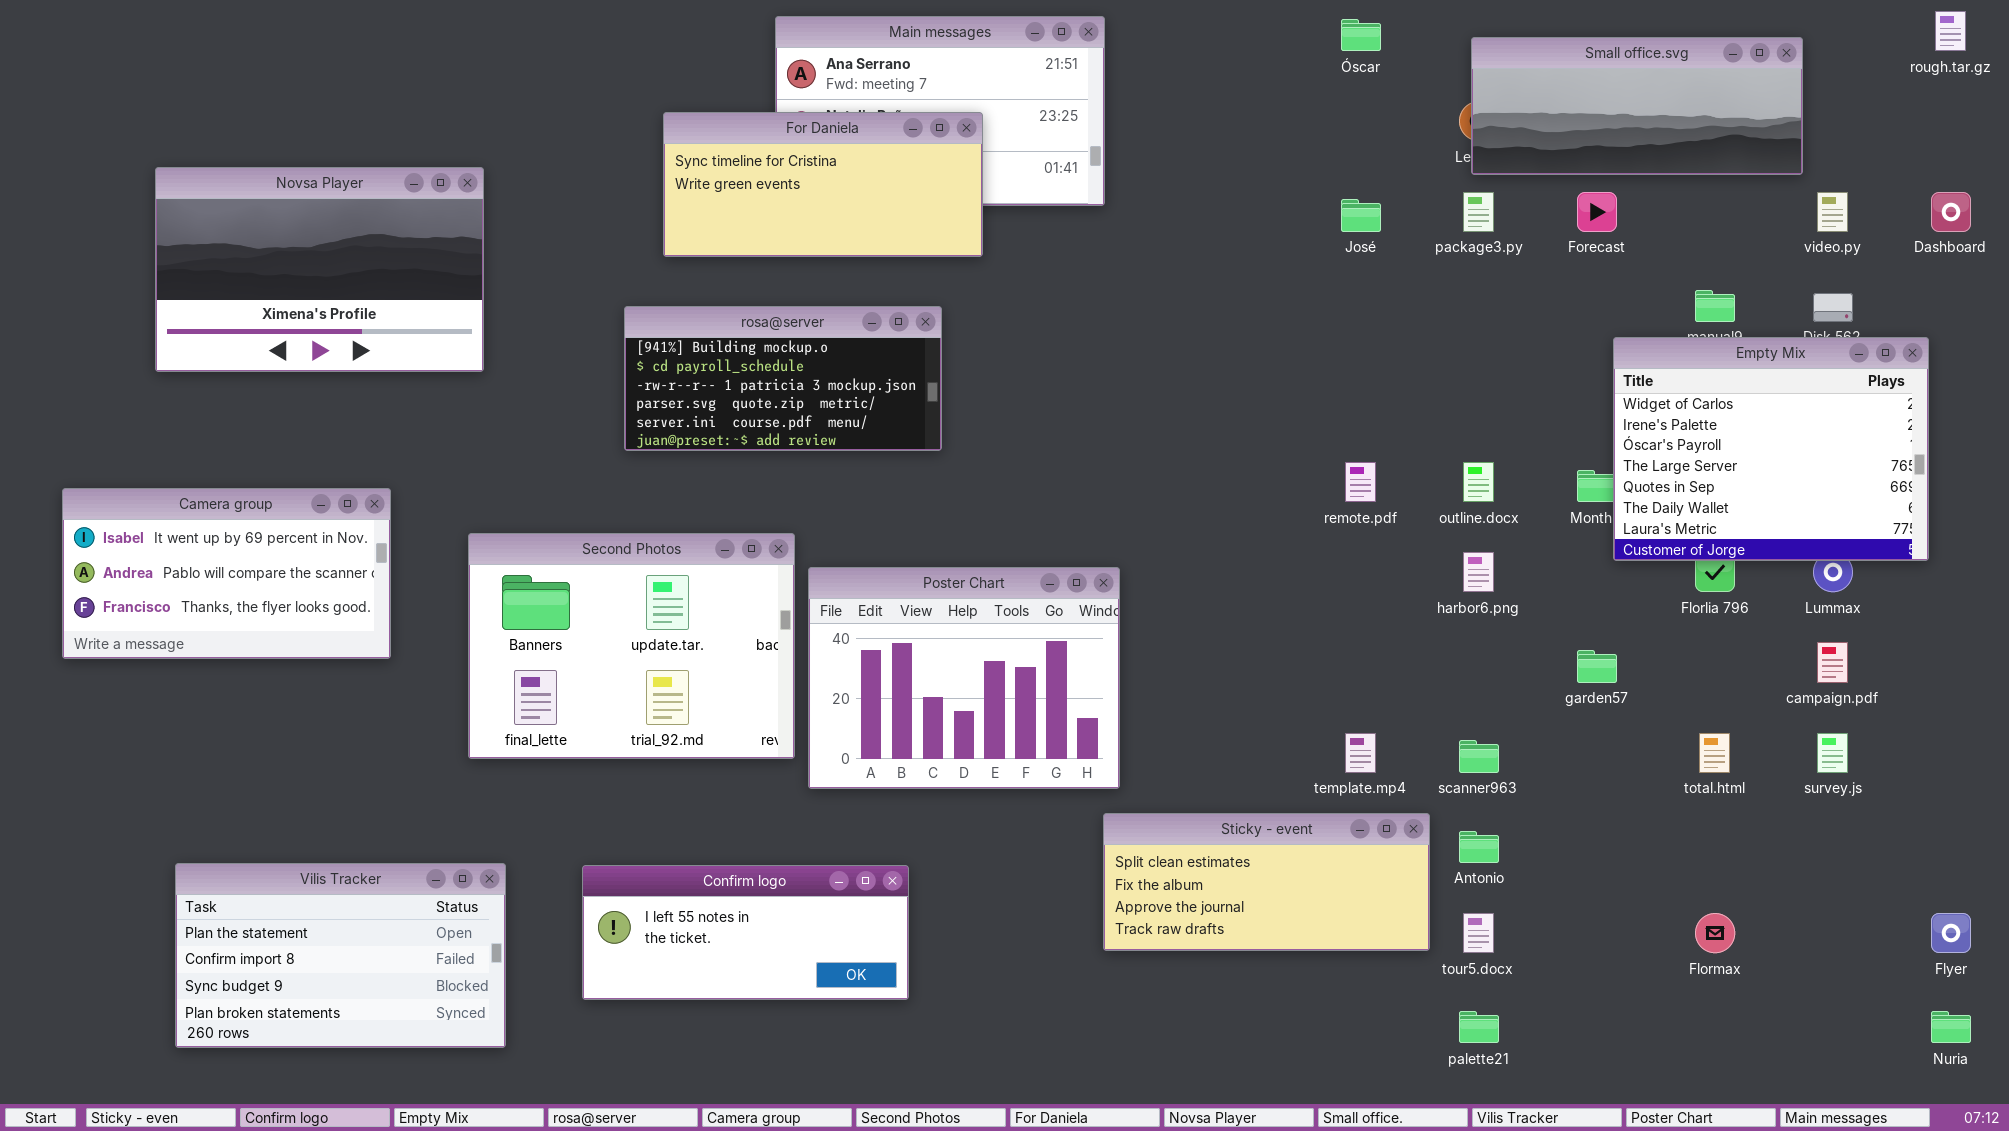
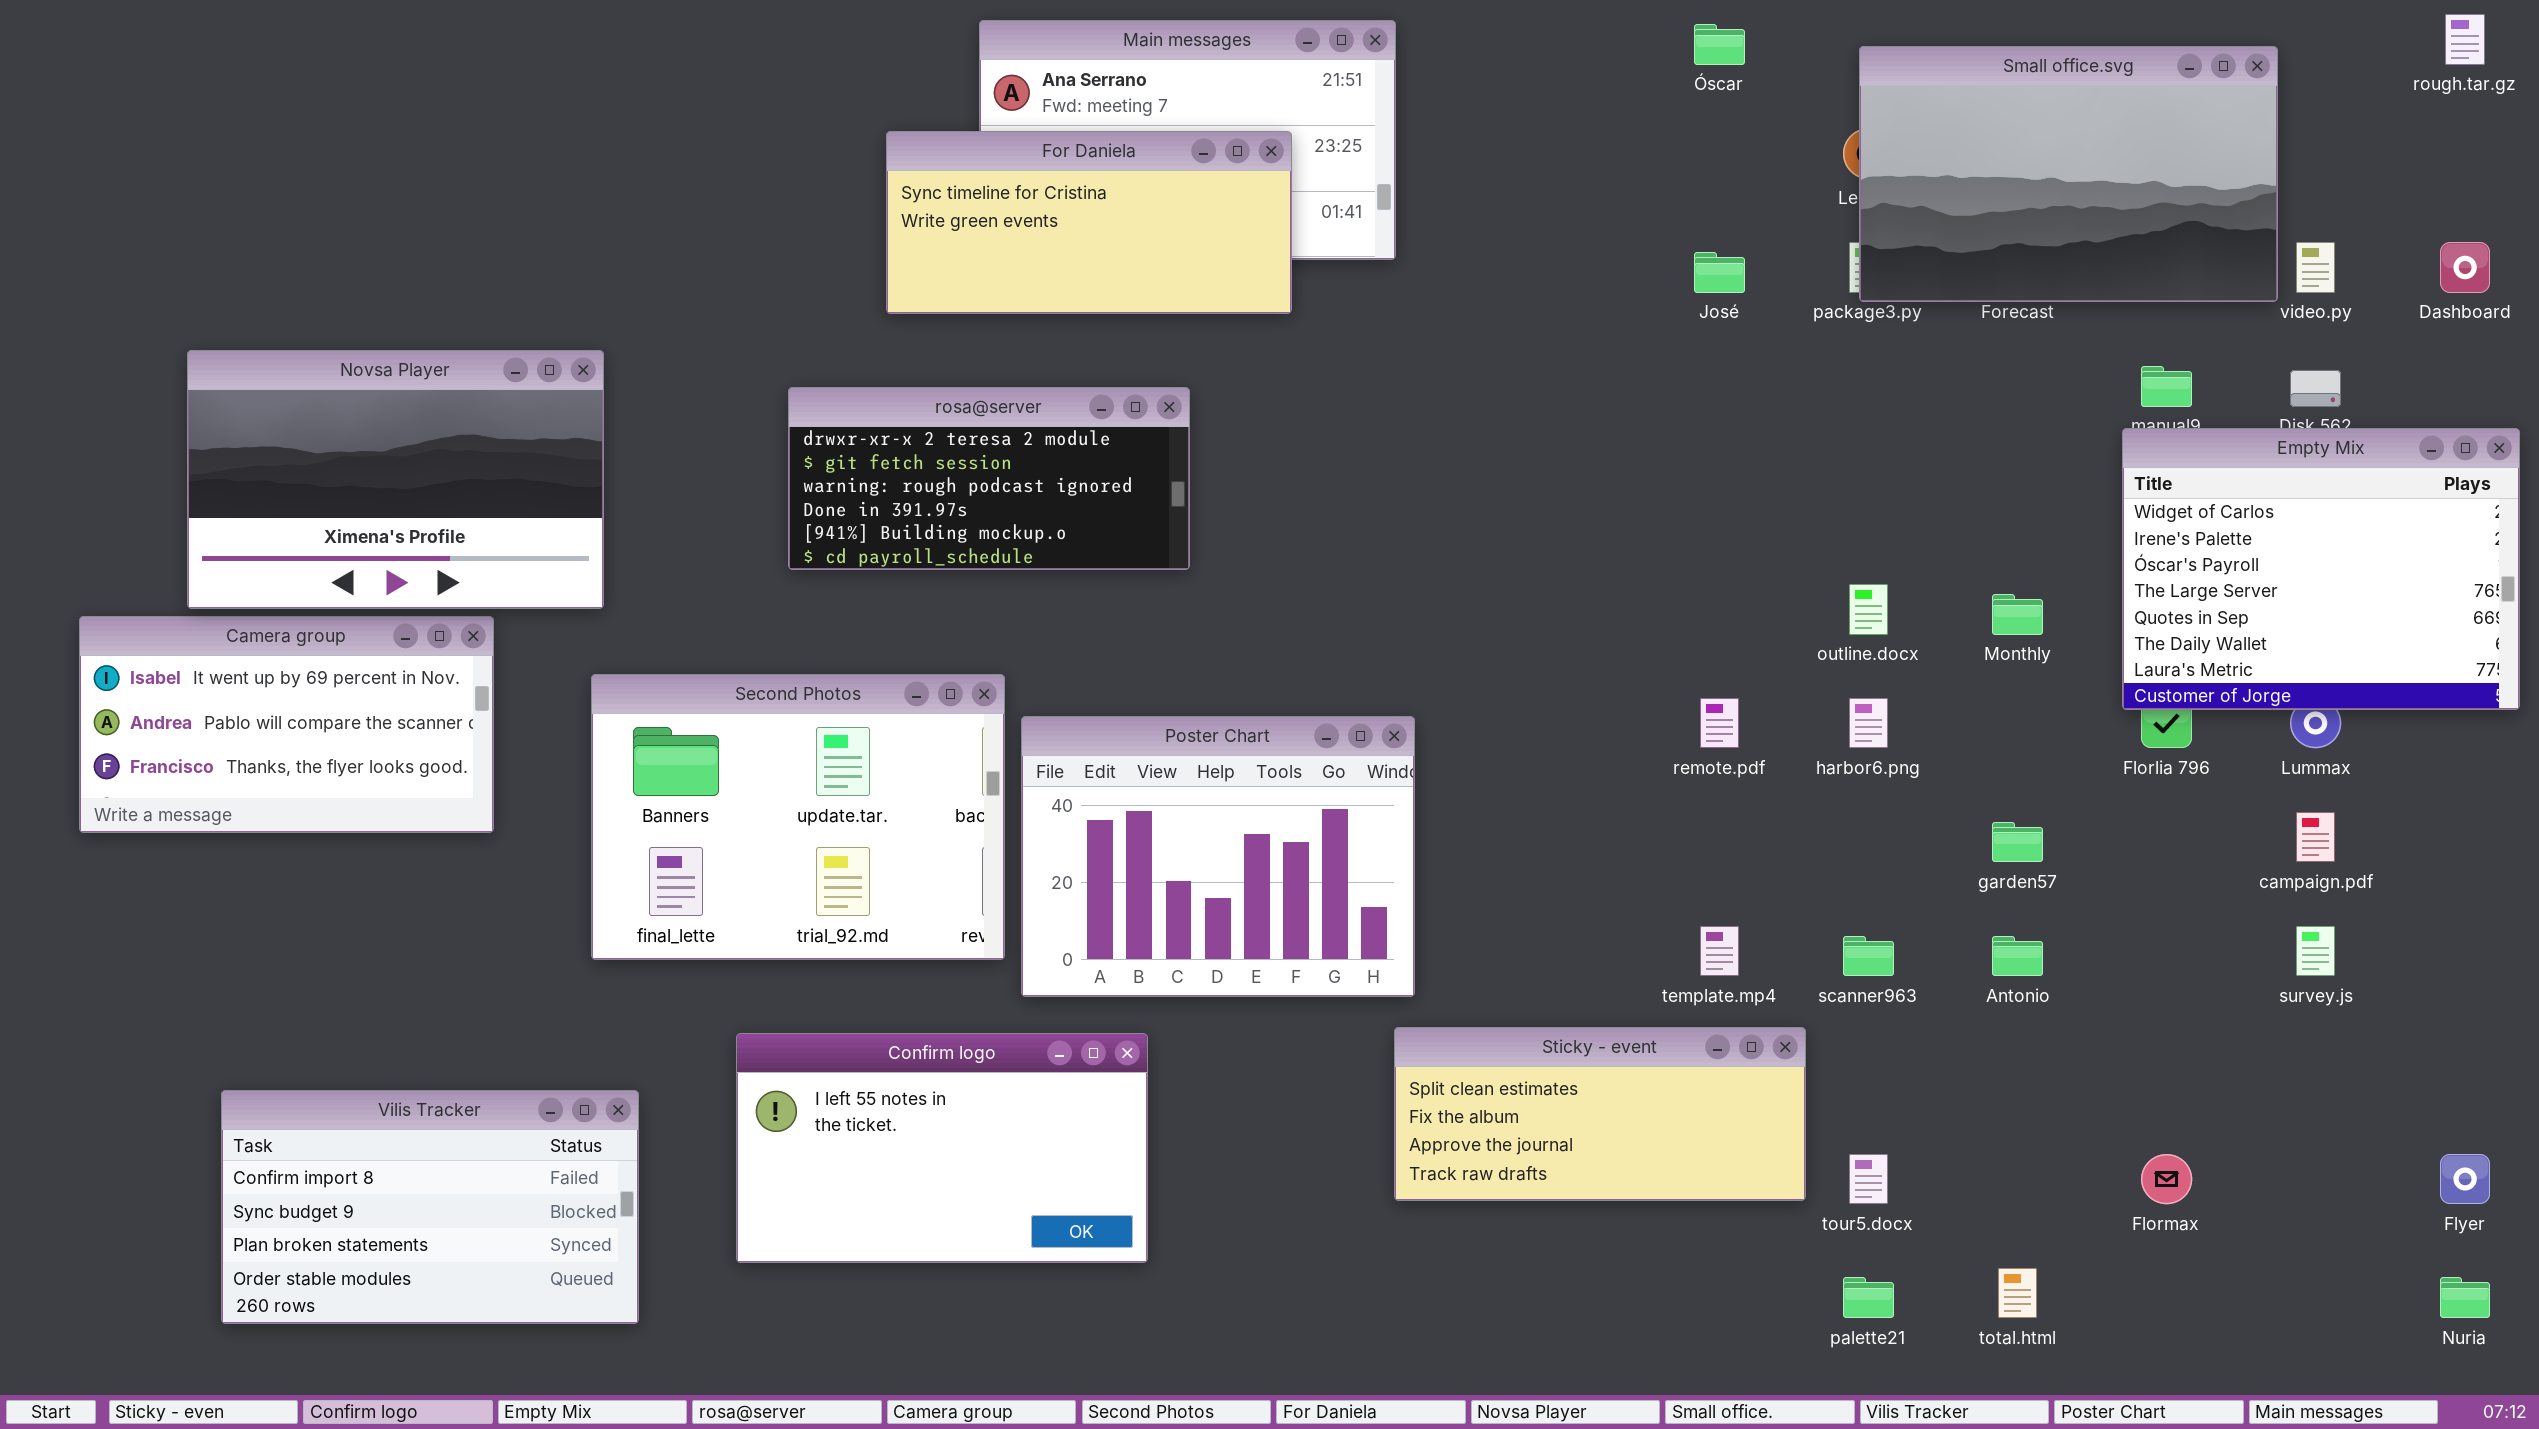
Small office.svg: [1471,37,1803,175] -> [1859,46,2278,302], resized
For Daniela: [663,112,983,257] -> [886,131,1292,314], moved
Novsa Player: [155,167,484,372] -> [187,350,604,609], moved
rosa@server: [624,306,942,451] -> [788,387,1190,570], scrolled up 4 rows
Empty Mix: [1613,337,1929,561] -> [2122,428,2520,710], moved
remote.pdf: [1345,462,1376,502] -> [1700,698,1739,748], moved
total.html: [1699,733,1730,773] -> [1998,1268,2037,1318], moved
Antonio: [1459,831,1499,863] -> [1992,936,2043,976], moved
Vilis Tracker: [175,863,506,1048] -> [221,1090,639,1324], scrolled down 1 row
Confirm logo: [582,865,909,1000] -> [736,1033,1148,1263], resized

